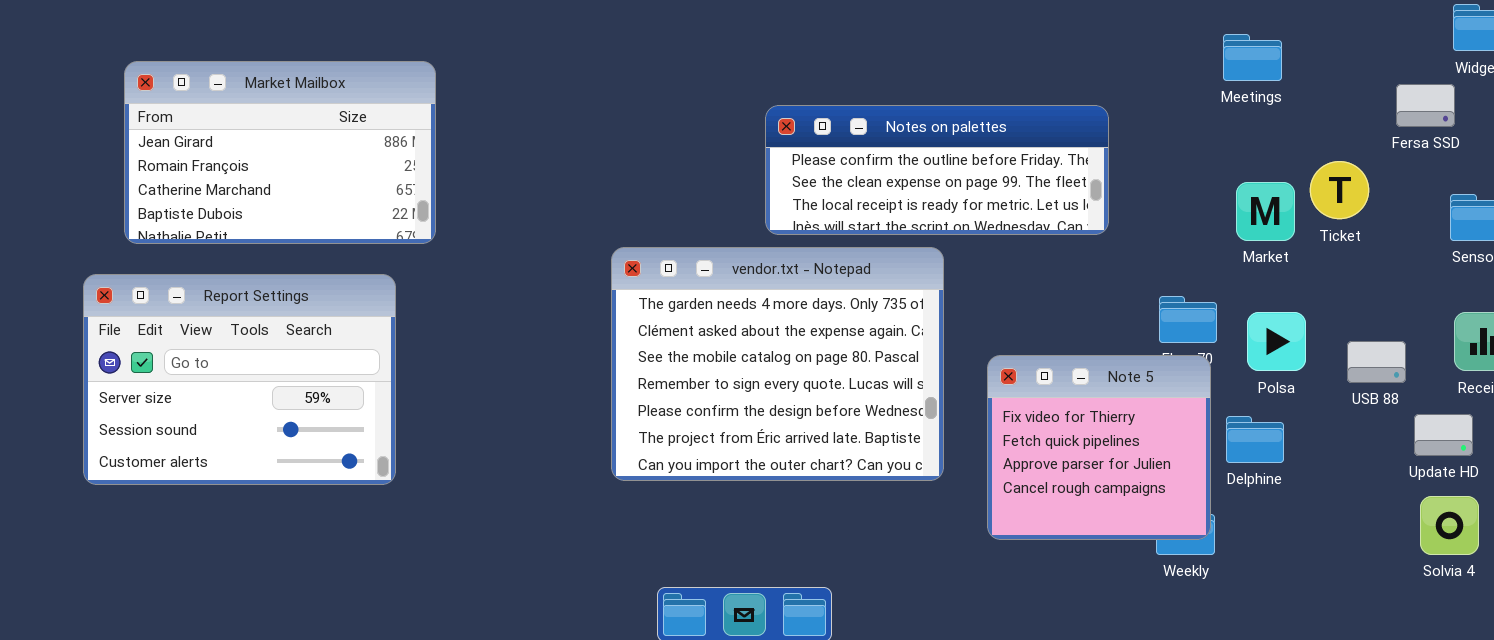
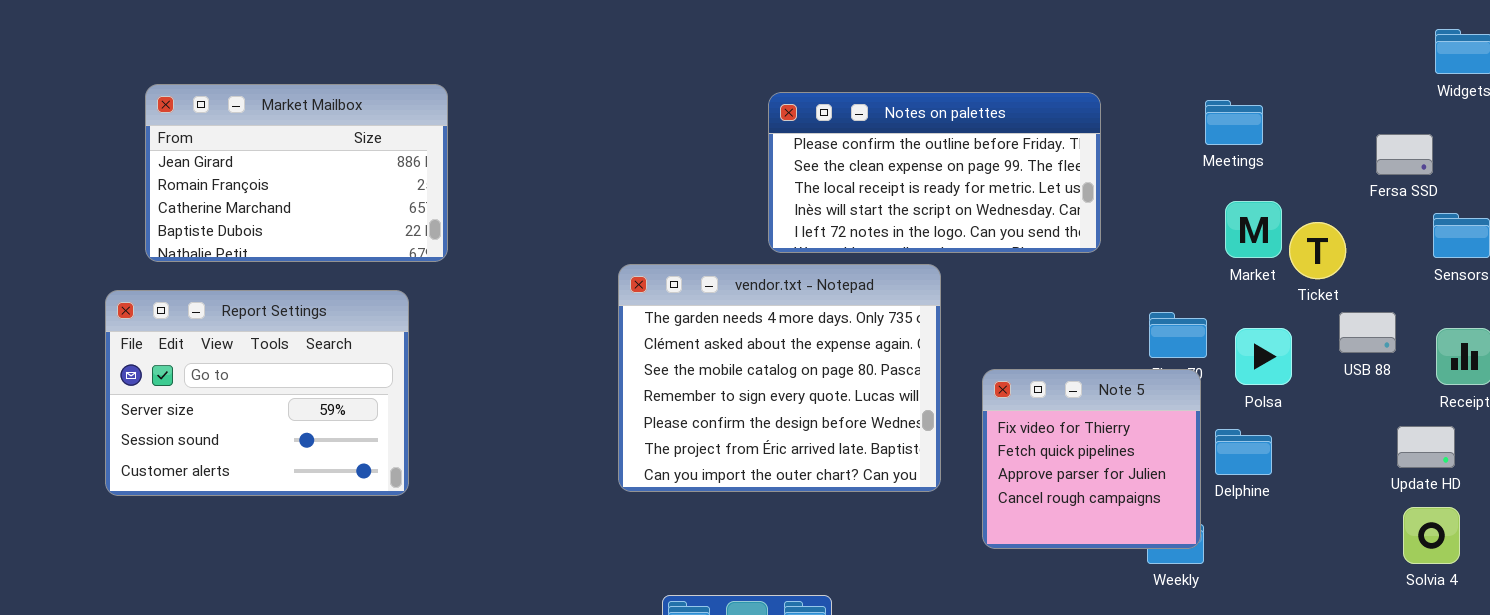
Meetings: [1223,34,1282,81] -> [1205,100,1263,145], moved
Fersa SSD: [1396,84,1455,127] -> [1376,134,1433,175], moved
Notes on palettes: [765,105,1109,235] -> [768,92,1101,253], resized
Ticket: [1310,161,1369,219] -> [1289,222,1346,279], moved
USB 88: [1347,341,1406,383] -> [1339,312,1396,353], moved

